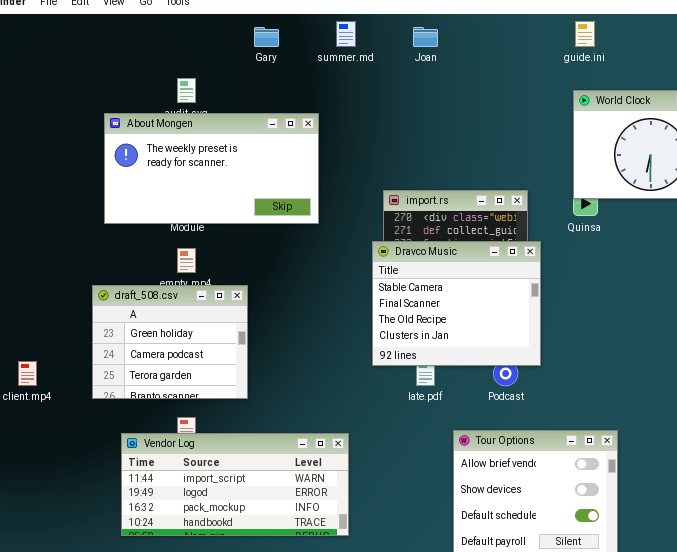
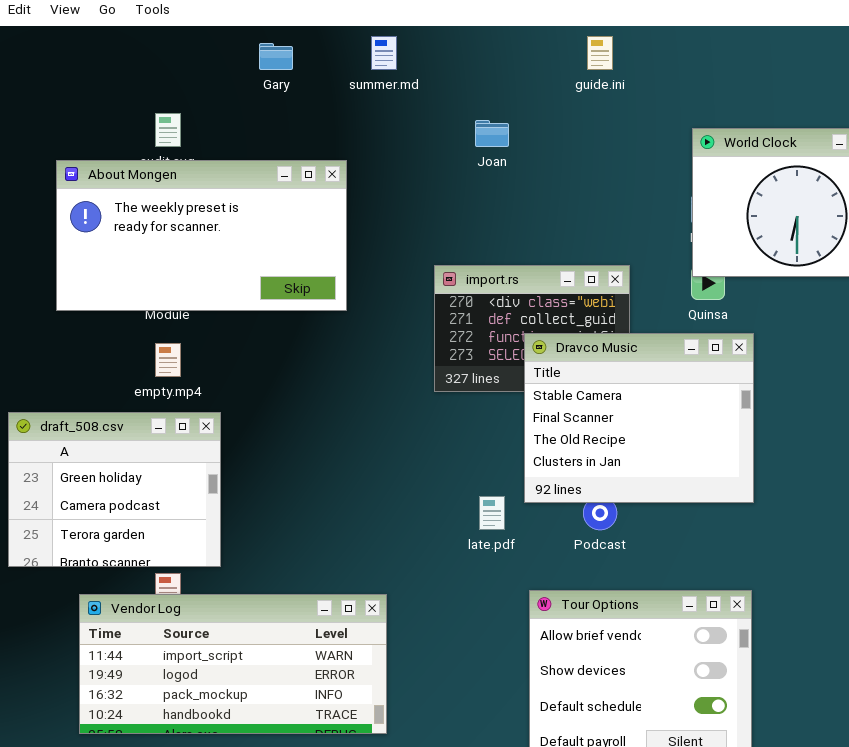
guide.ini: [575,21,595,47] -> [587,36,613,70], moved
Joan: [413,27,438,47] -> [475,120,509,147], moved
Dravco Music: [372,241,541,366] -> [524,333,754,503], moved
draft_508.csv: [92,285,248,399] -> [8,412,221,567], moved

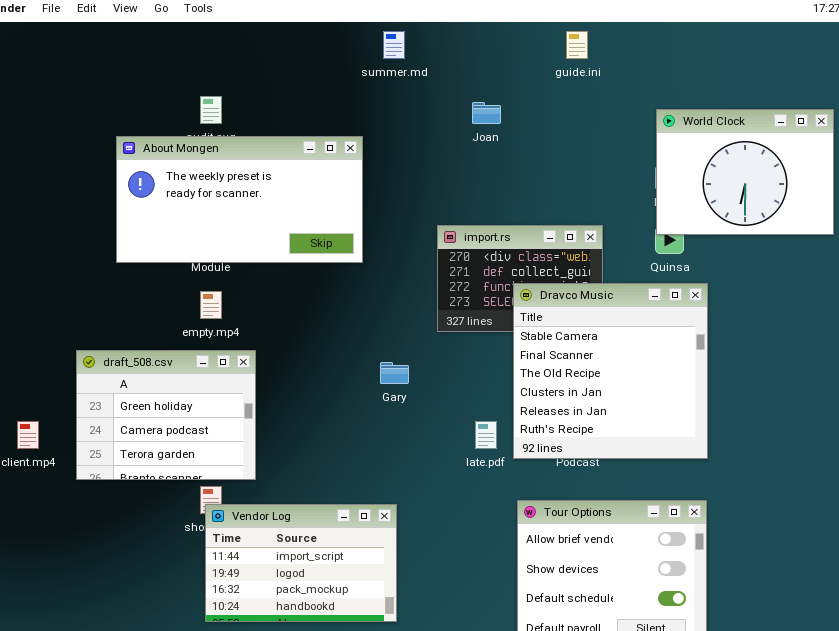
Gary: [259,43,293,70] -> [380,362,409,384], moved
Dravco Music: [524,333,754,503] -> [513,283,708,459], resized
Vendor Log: [79,594,387,734] -> [205,504,397,622], resized

